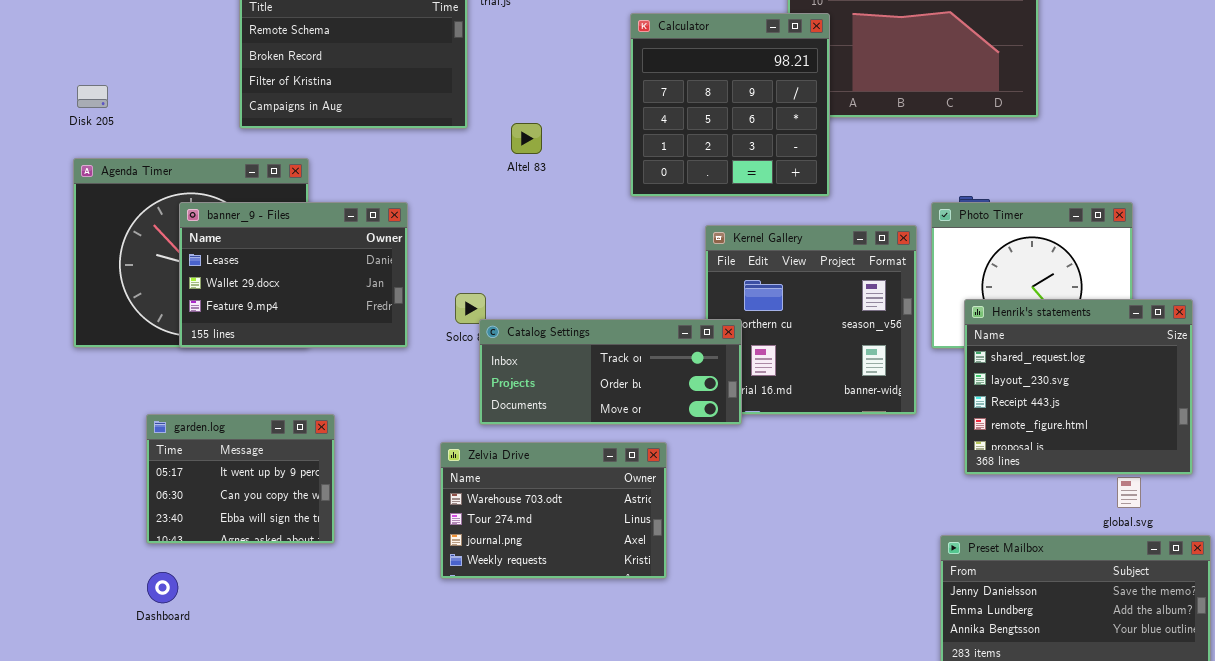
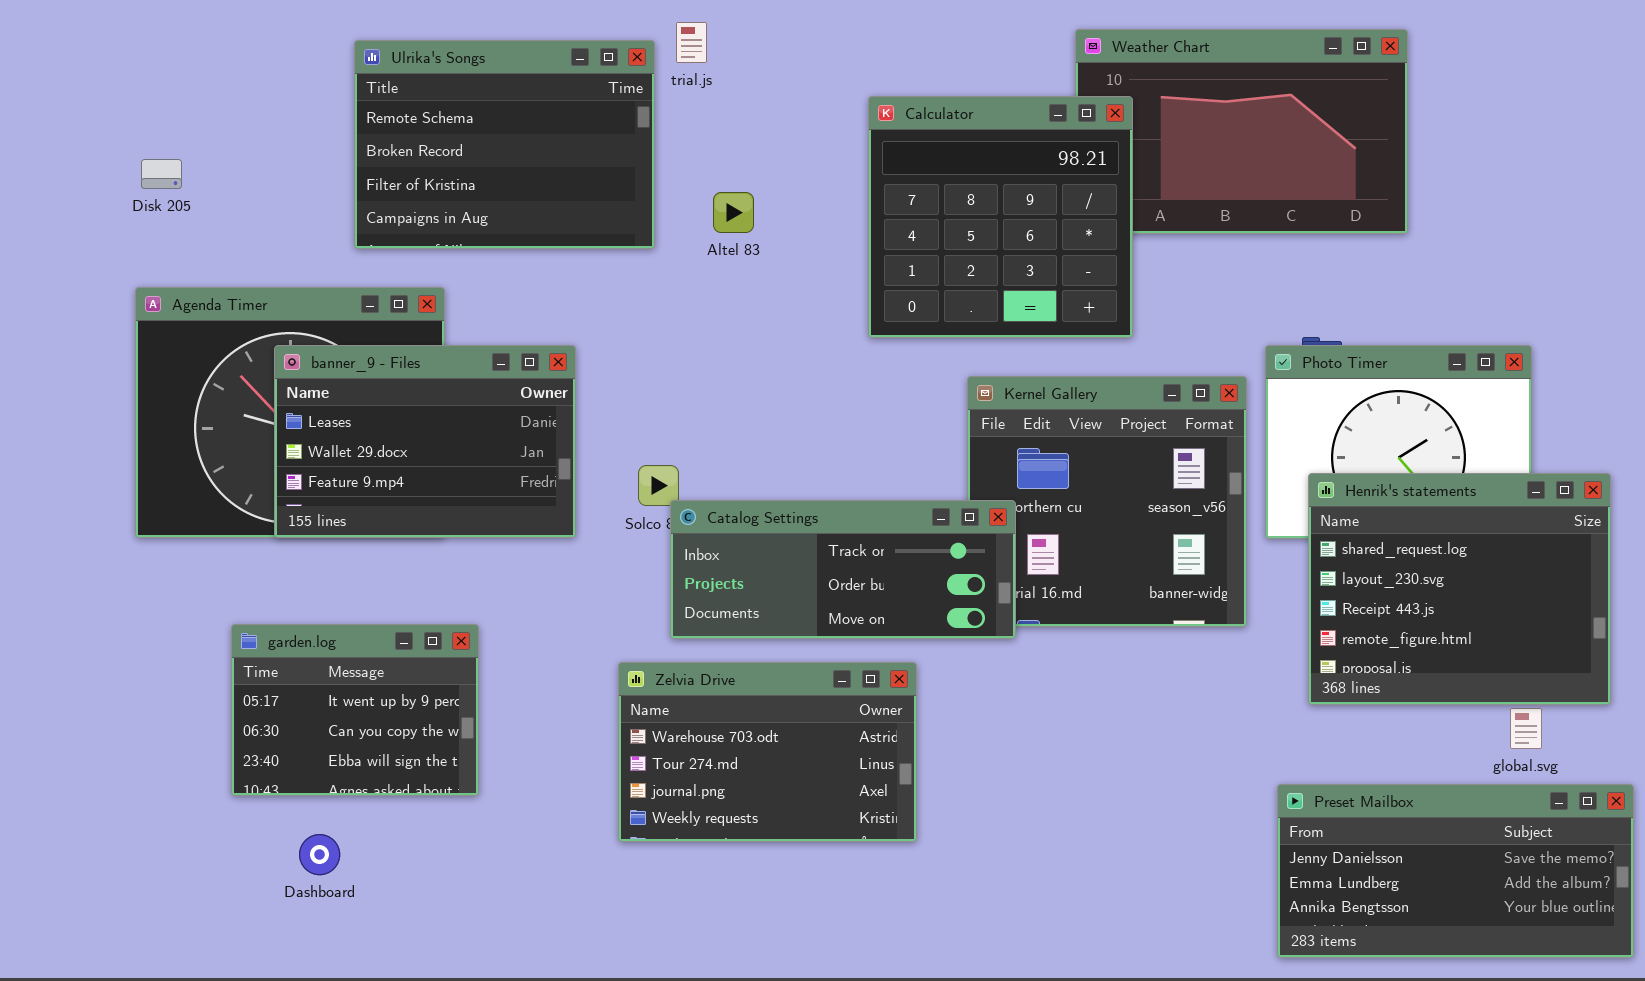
Disk 205: [77,85,108,108] -> [141,159,182,189], moved
Altel 83: [511,123,542,154] -> [713,192,754,233], moved
Dashboard: [147,572,178,603] -> [299,834,340,875], moved

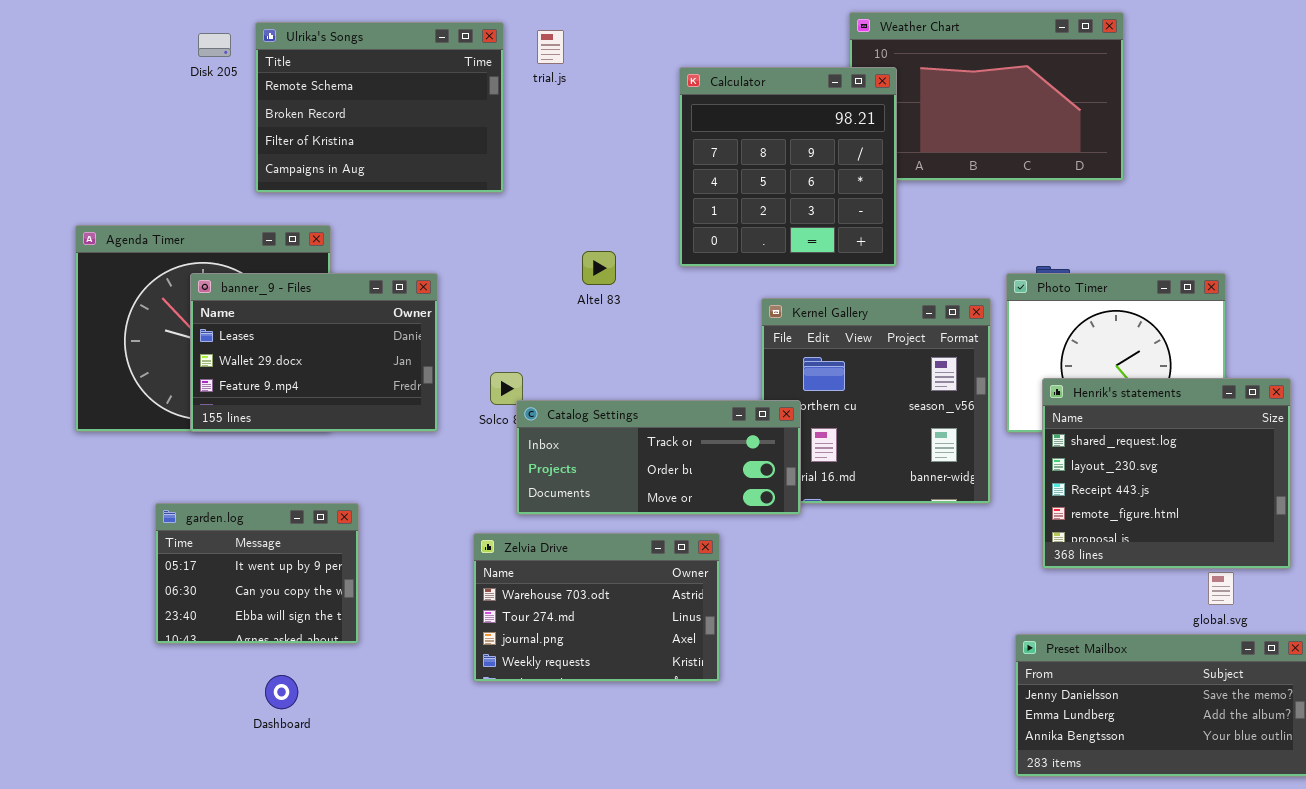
trial.js: [676,22,707,63] -> [537,30,564,64], moved
Disk 205: [141,159,182,189] -> [198,33,231,57], moved
Altel 83: [713,192,754,233] -> [582,251,616,285], moved
Dashboard: [299,834,340,875] -> [265,675,298,709], moved

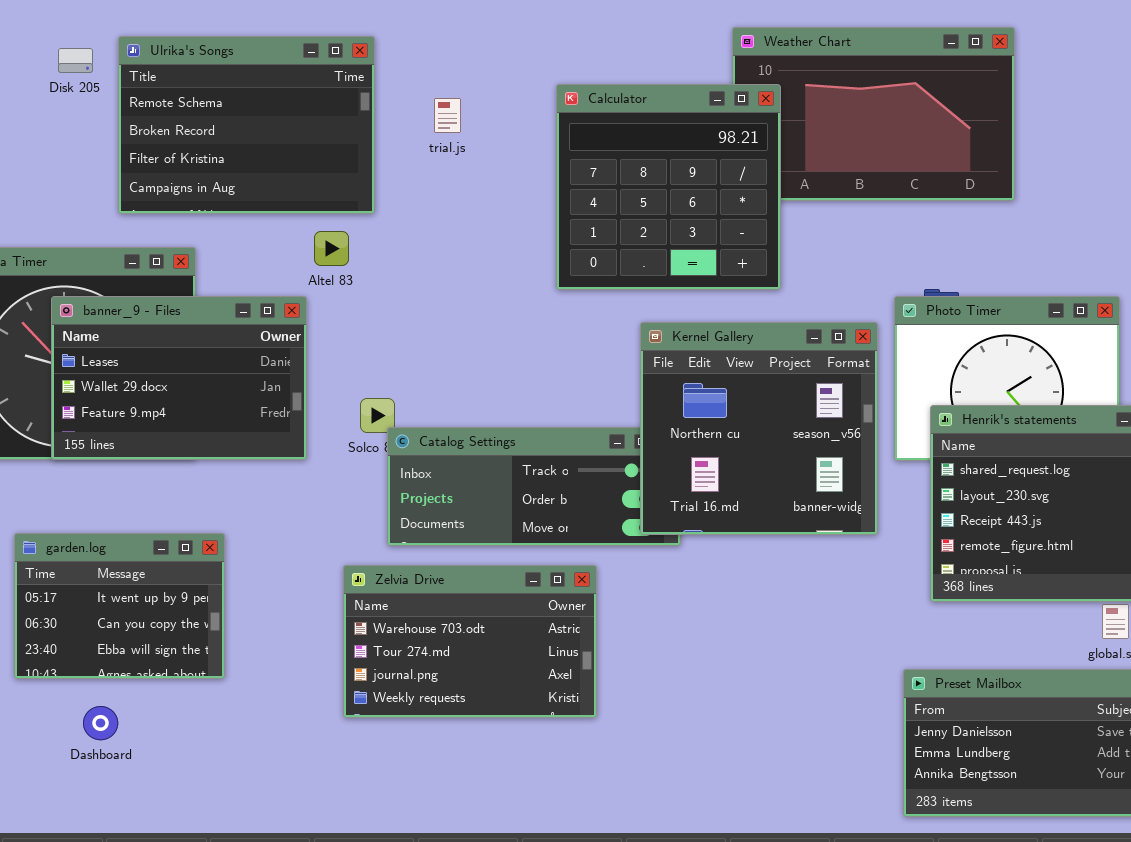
trial.js: [537,30,564,64] -> [434,98,461,133], moved
Altel 83: [582,251,616,285] -> [314,231,349,266], moved
Kernel Gallery: [761,298,991,504] -> [640,322,878,535], raised
Dashboard: [265,675,298,709] -> [83,706,118,740], moved

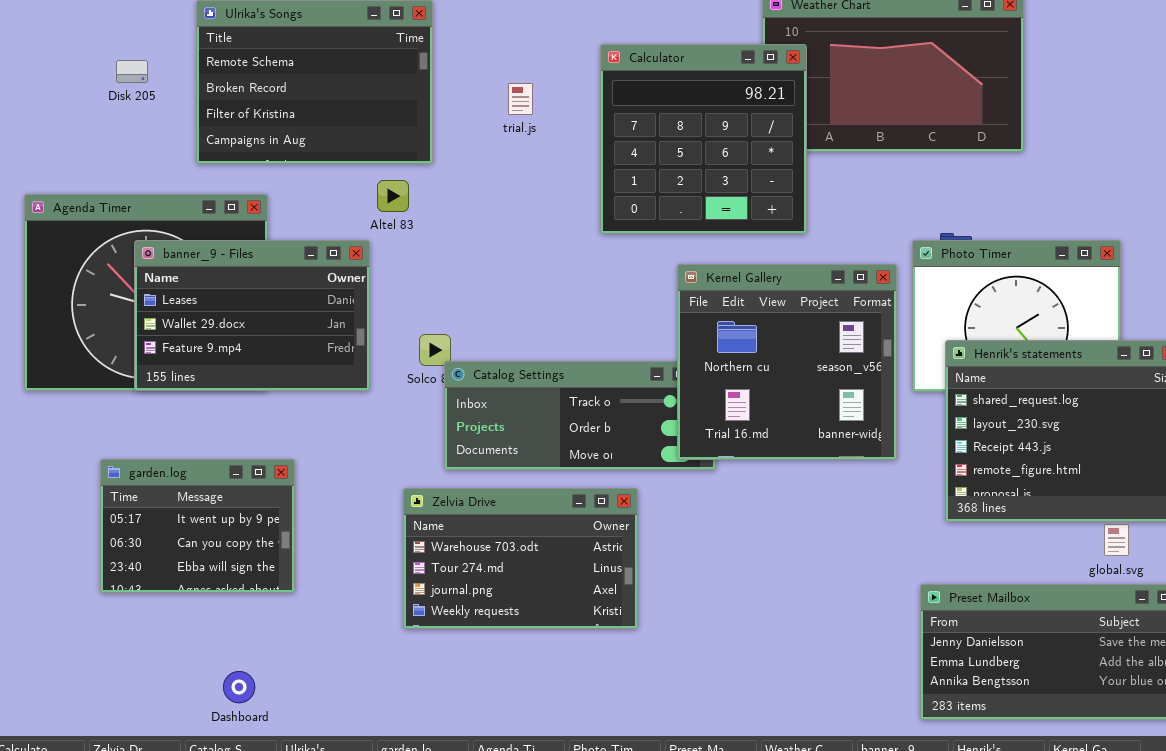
Disk 205: [58,48,93,73] -> [116,60,148,83], moved
trial.js: [434,98,461,133] -> [508,83,533,115], moved
Dashboard: [83,706,118,740] -> [223,671,255,703], moved

